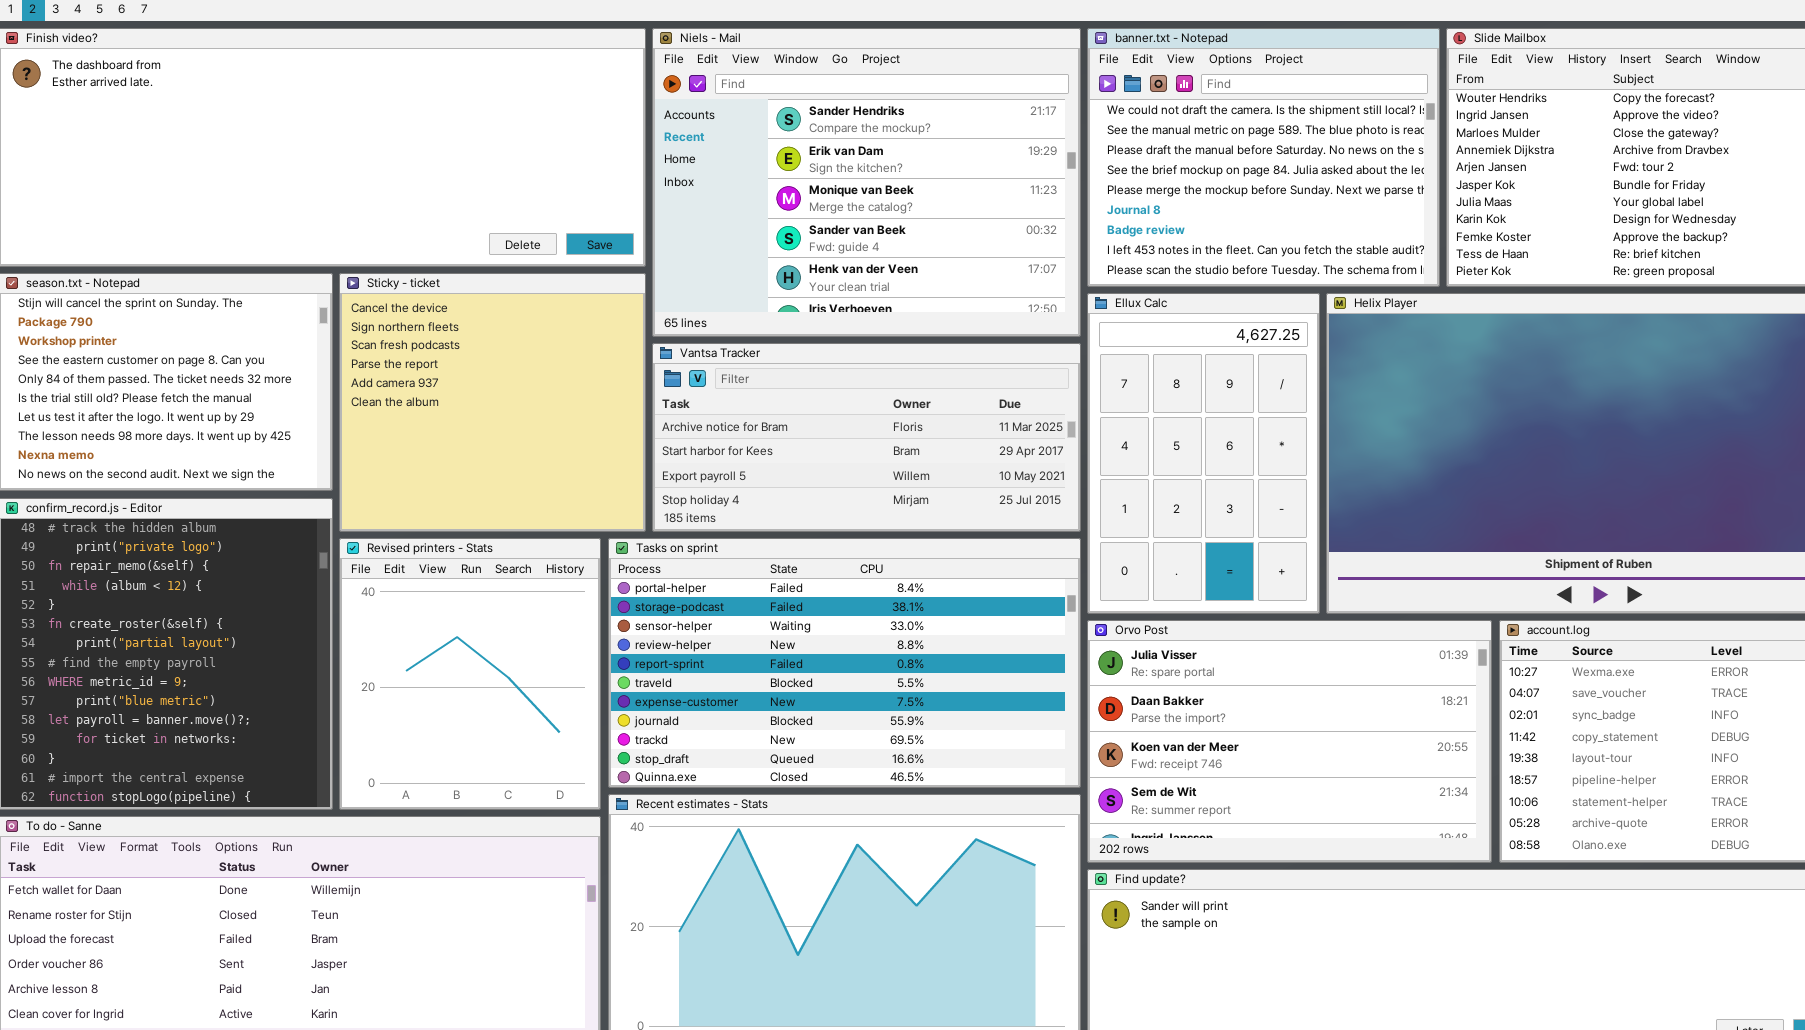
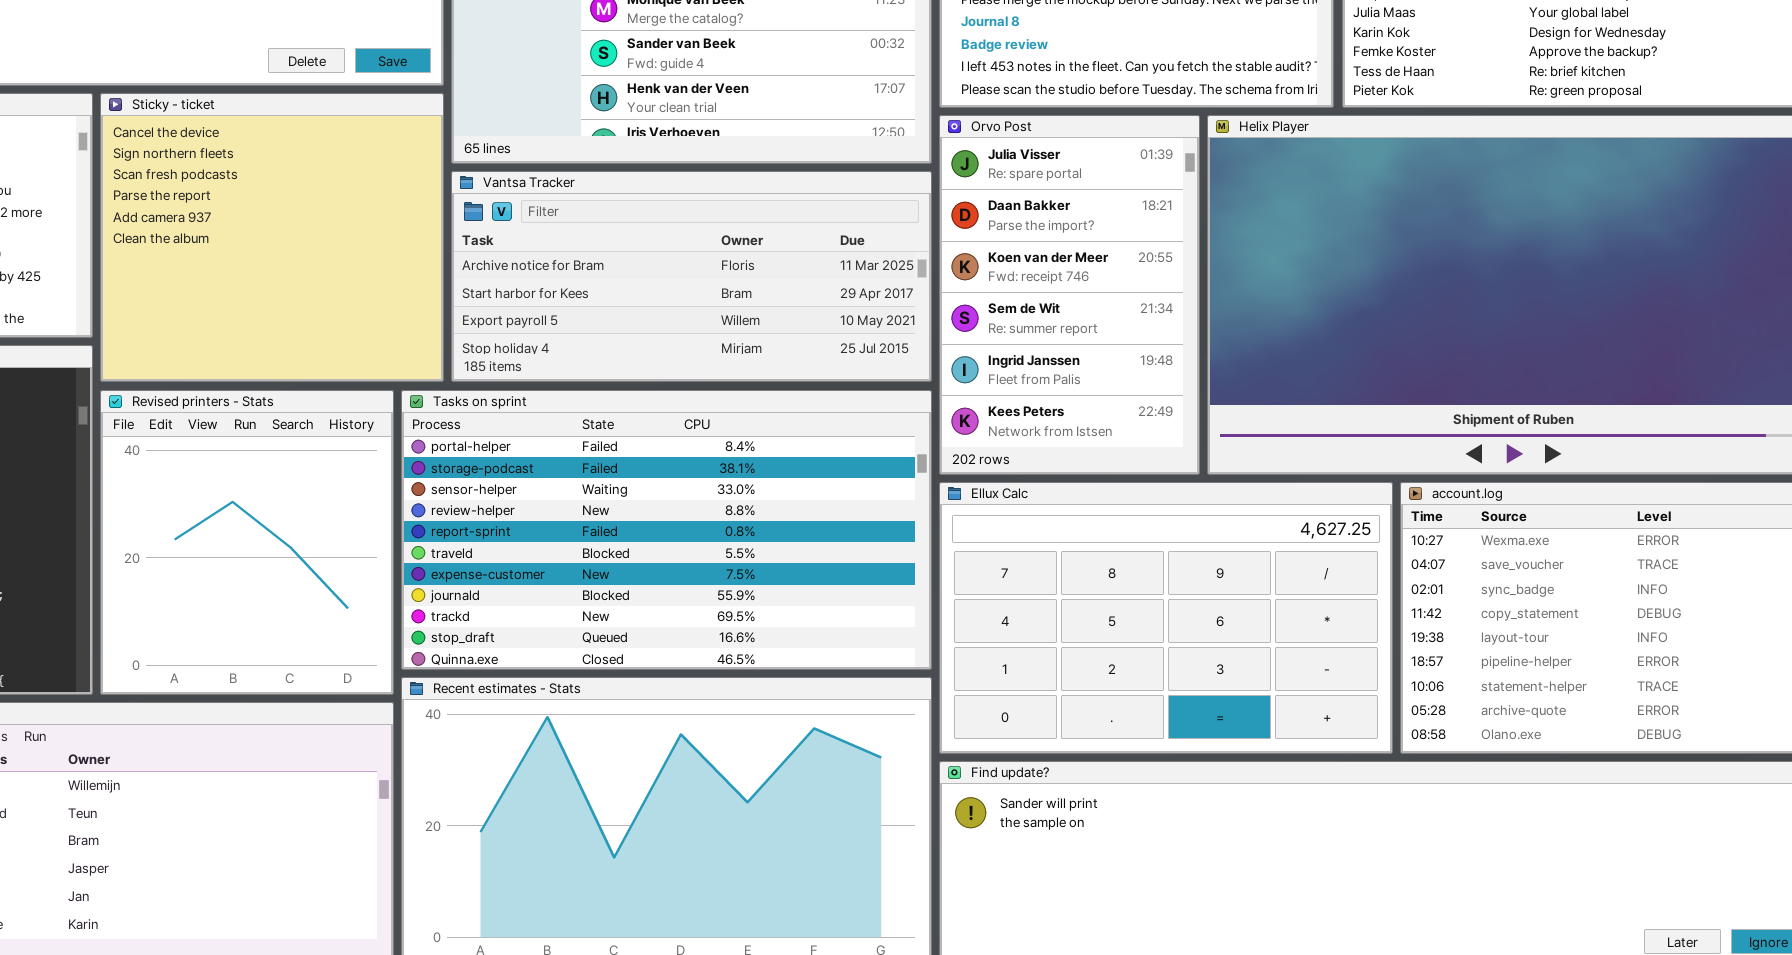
Ellux Calc: [1087,293,1320,614] -> [939,482,1393,754], moved, resized
Orvo Post: [1087,620,1492,863] -> [939,115,1200,475], moved, resized

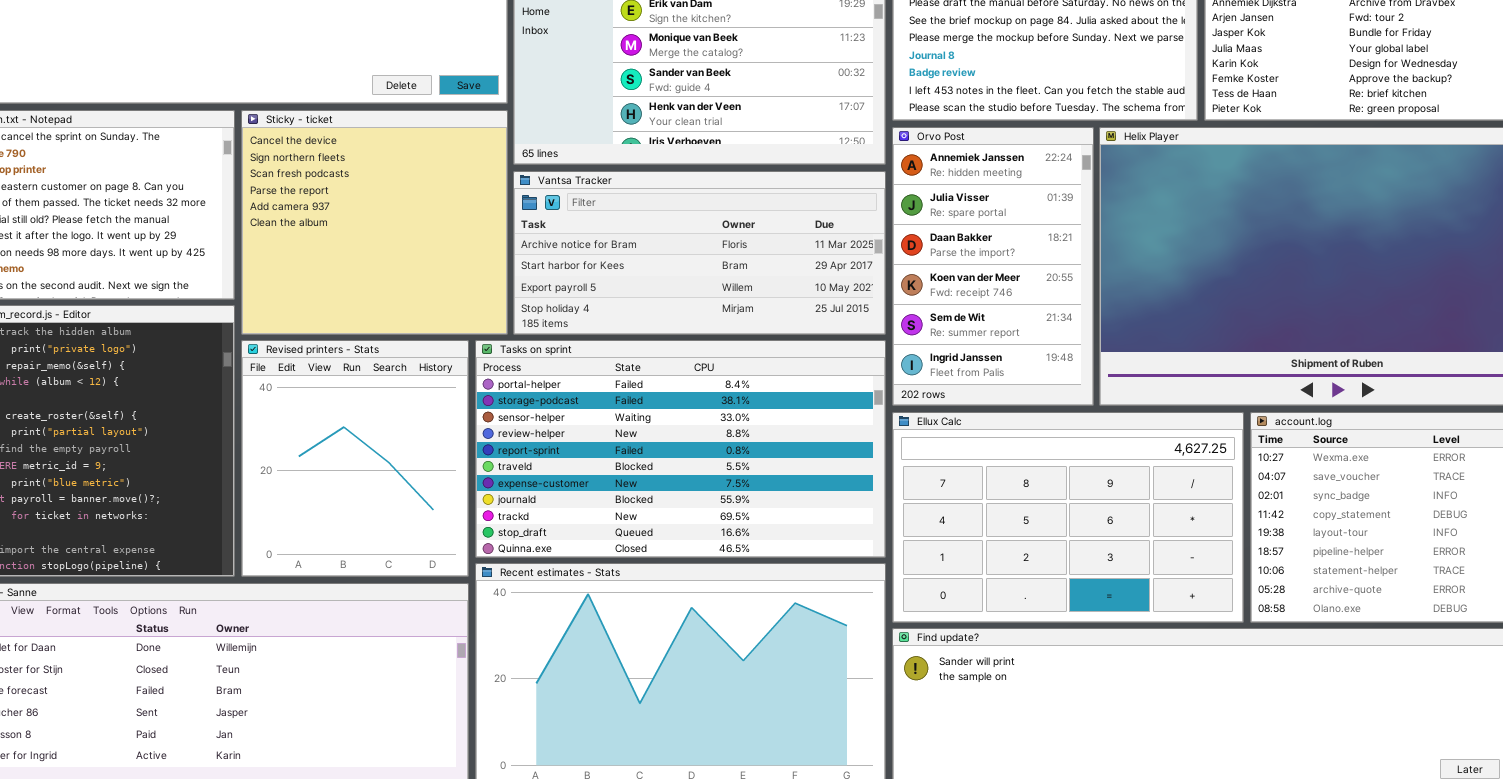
Orvo Post: [939,115,1200,475] -> [892,127,1094,406], scrolled up 1 row

